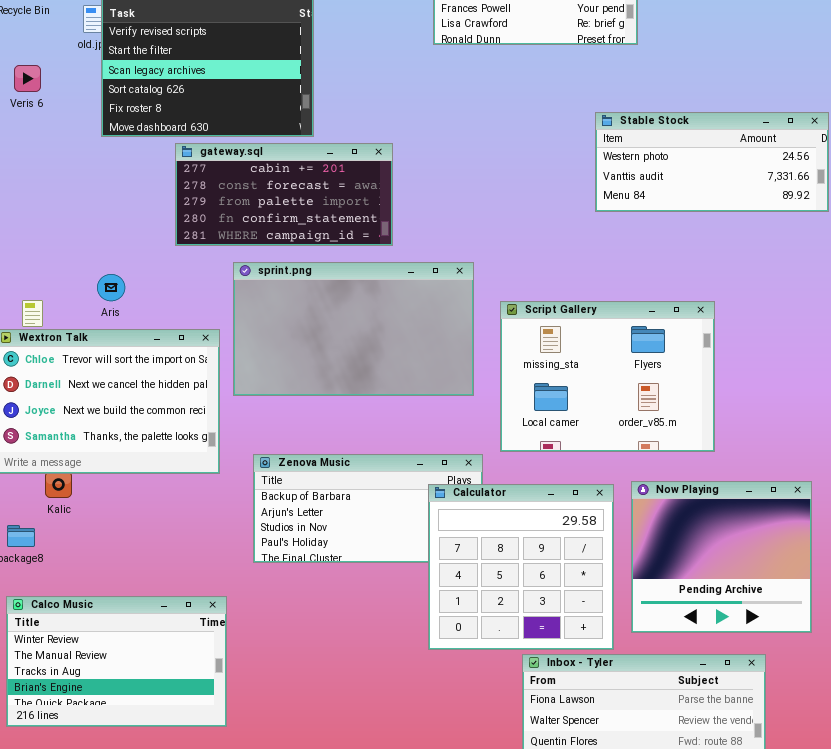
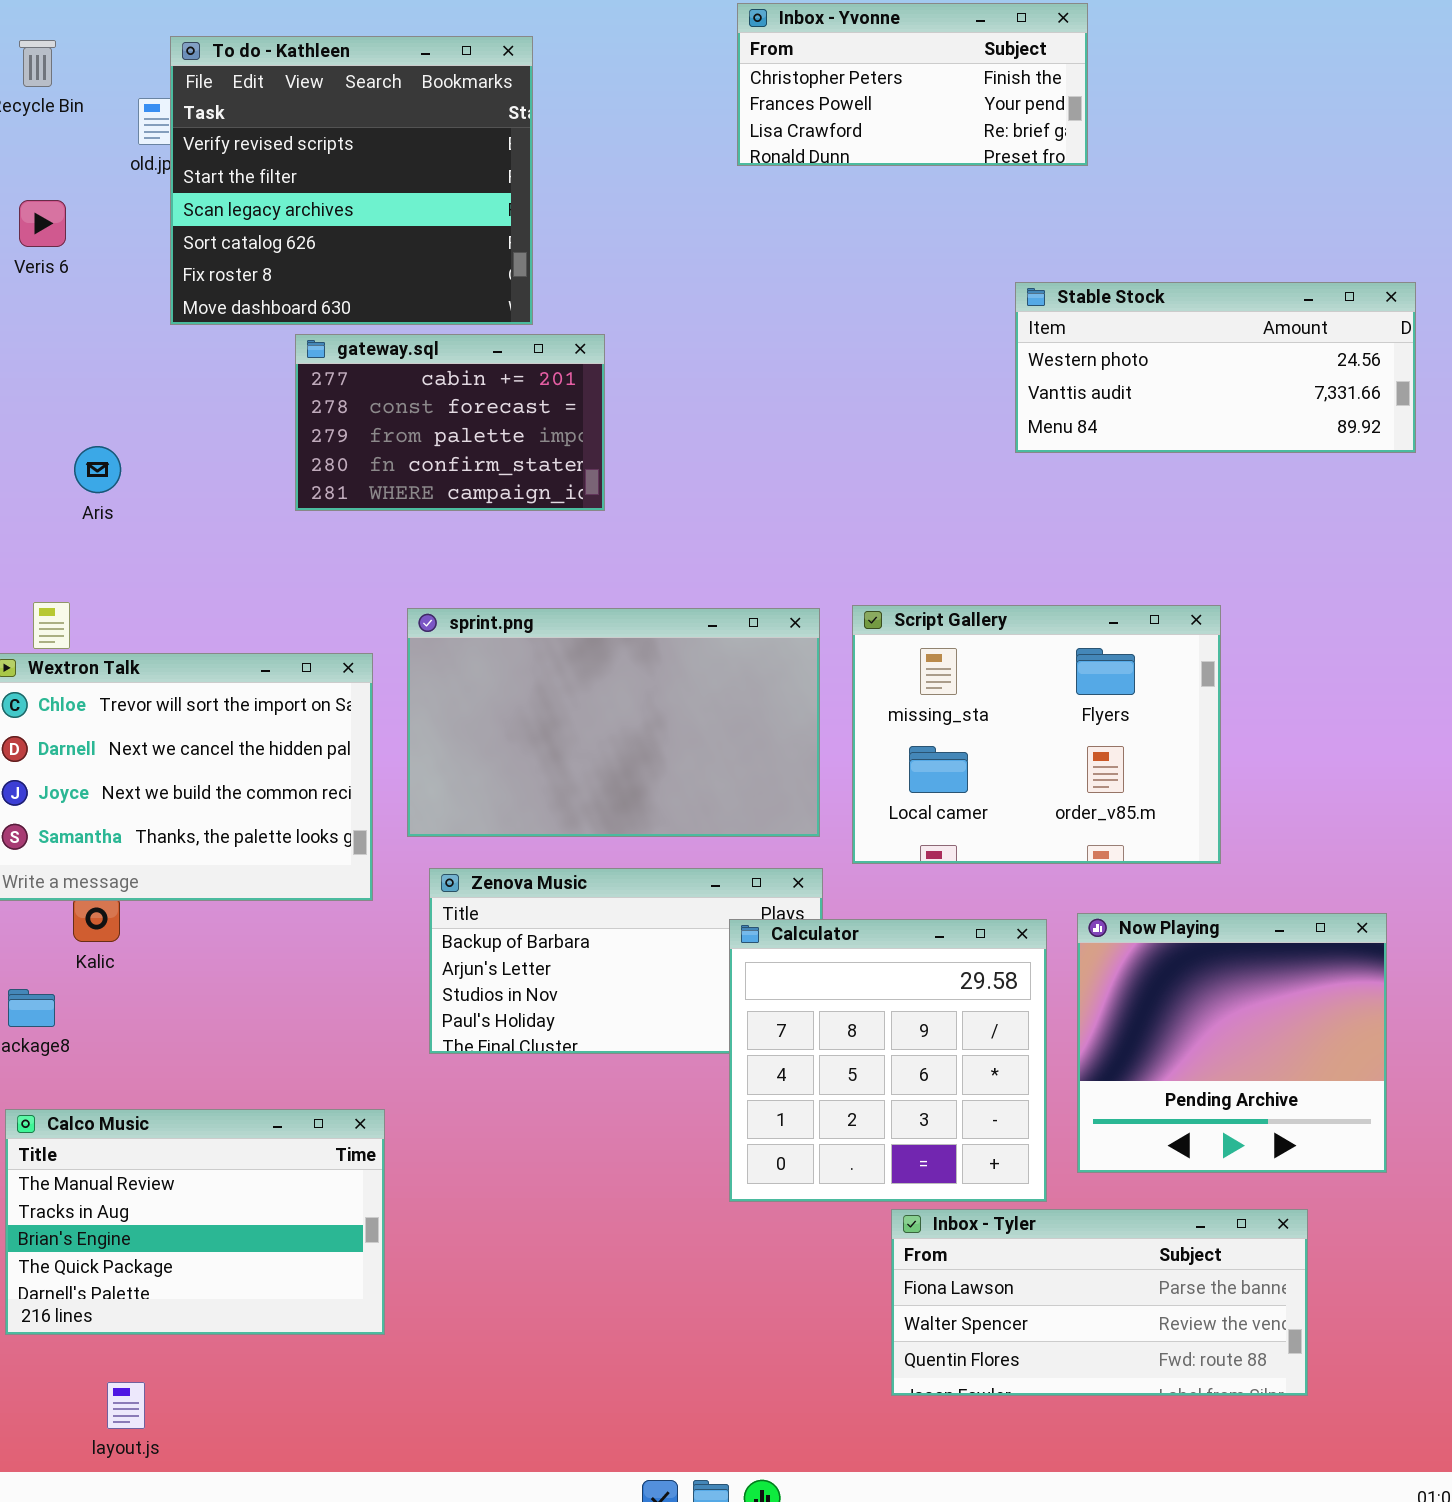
gateway.sql: [175,143,393,246] -> [295,334,605,511], resized
sprint.png: [233,262,474,396] -> [407,608,820,837], moved
Aris: [97,274,125,301] -> [74,446,121,493], moved
Calco Music: [6,596,227,727] -> [5,1109,385,1335], scrolled down 1 row

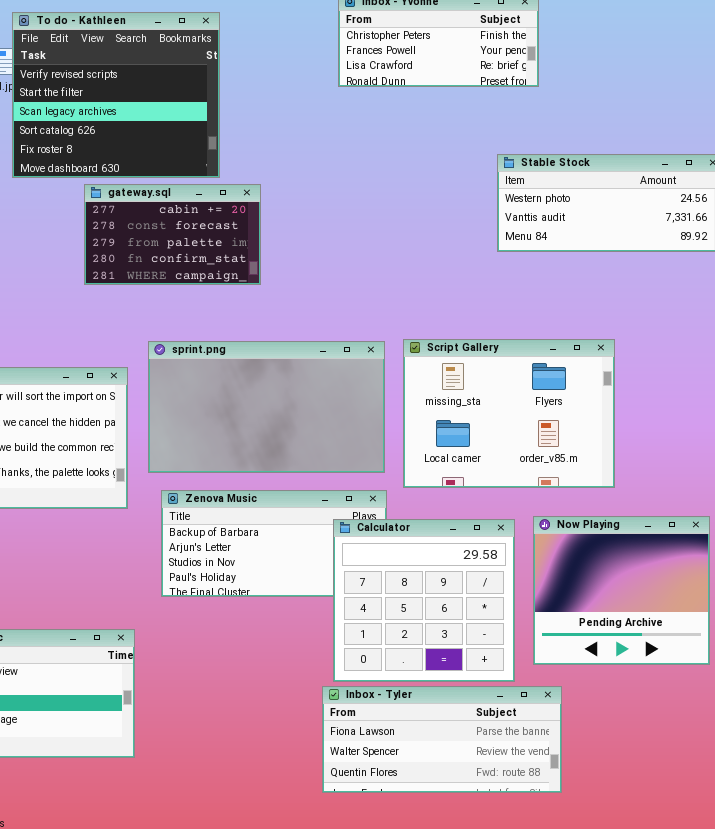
Inbox - Tyler: [891,1209,1308,1396] -> [322,686,562,793], moved

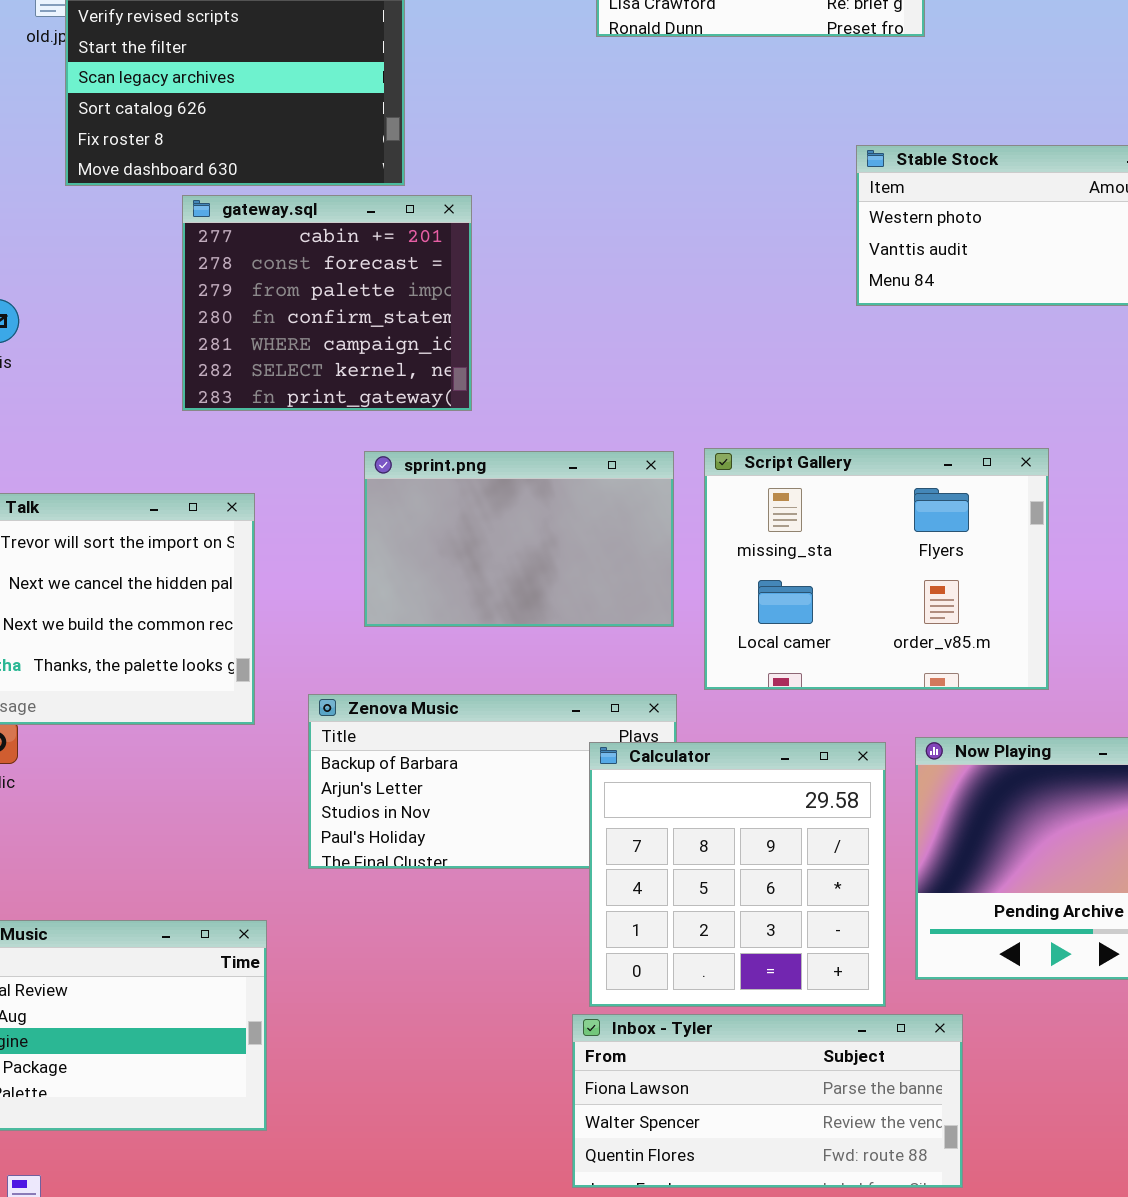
gateway.sql: [84,184,261,285] -> [182,195,472,411], resized
sprint.png: [148,341,385,473] -> [364,451,674,627], resized

